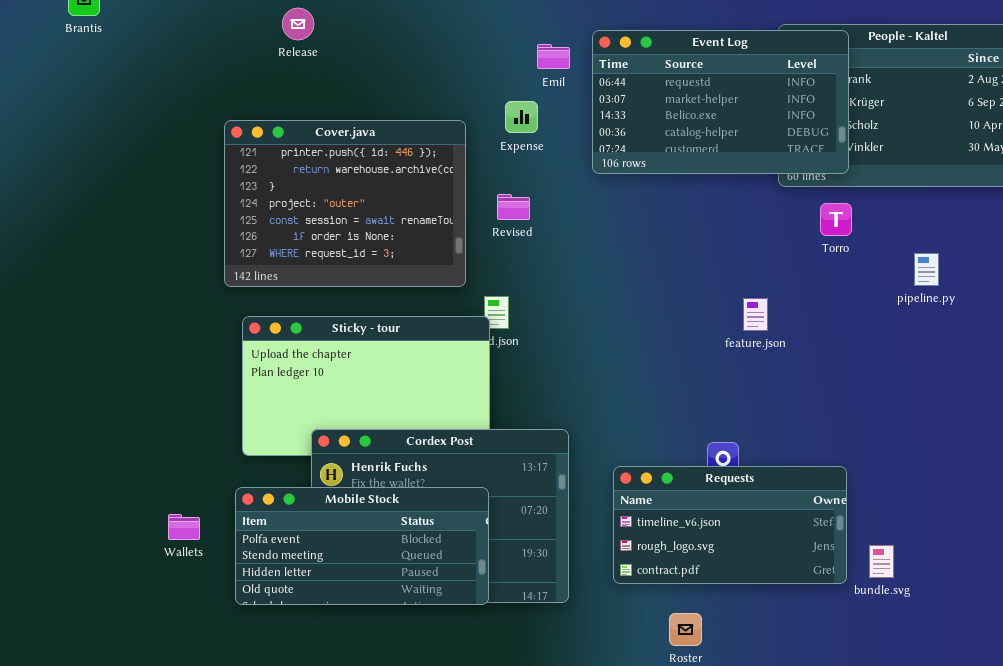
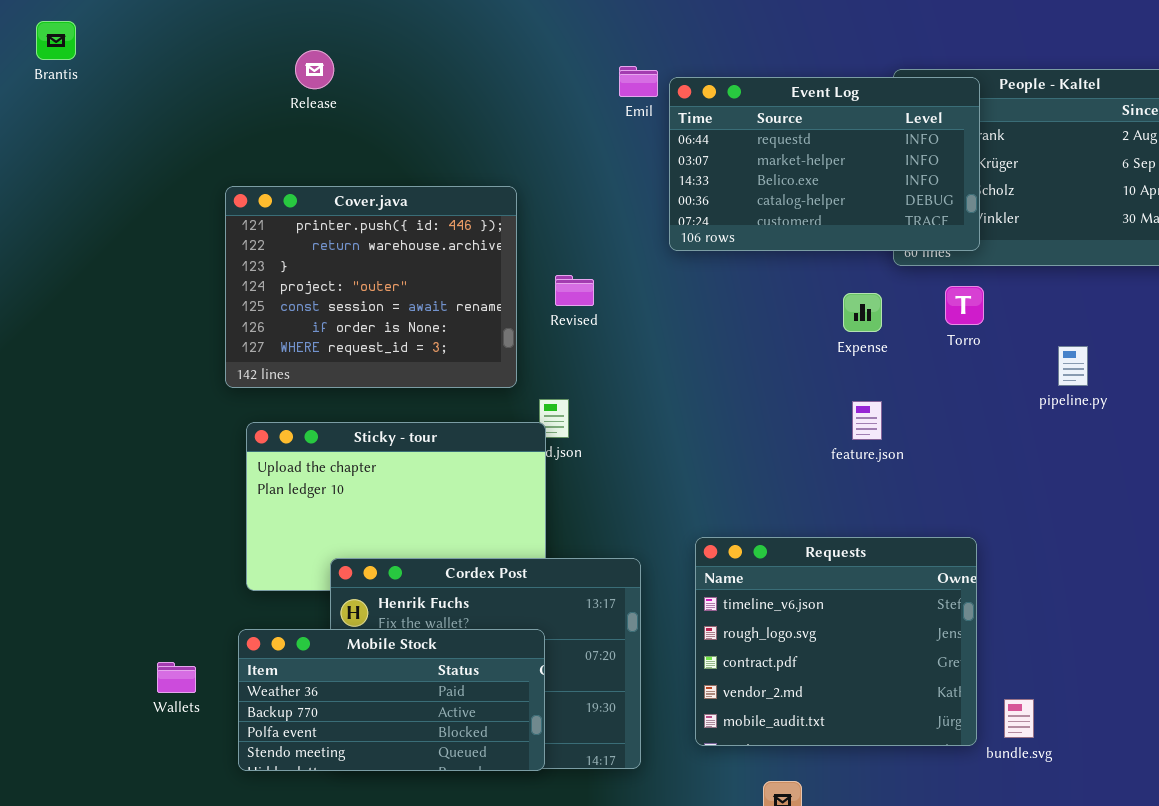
Emil: [537,44,570,69] -> [619,66,658,97], moved
Expense: [505,101,538,133] -> [843,293,882,332], moved
Requests: [613,466,847,584] -> [695,537,977,746], resized
Mobile Stock: [235,487,489,605] -> [238,629,545,771], scrolled up 2 rows

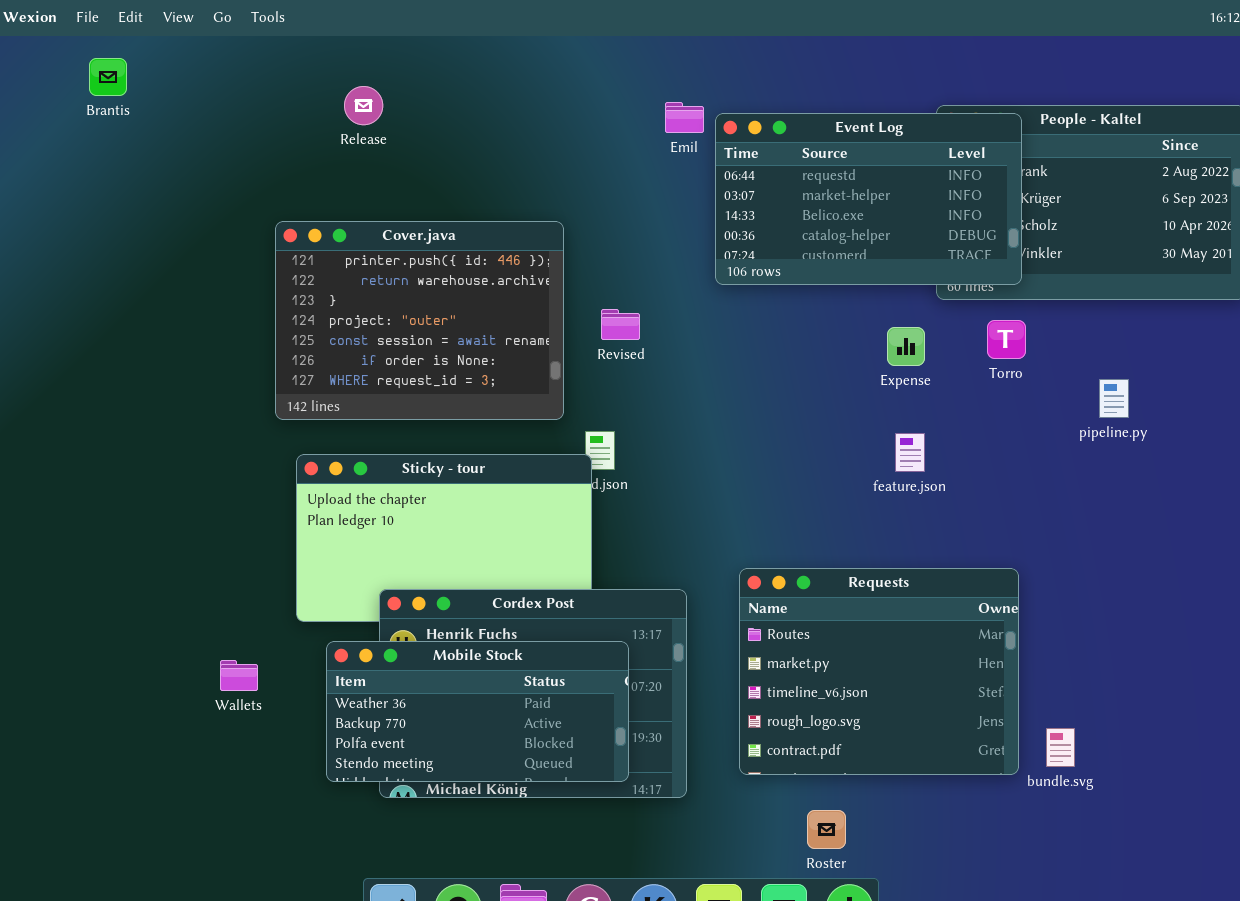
Requests: [695,537,977,746] -> [739,568,1019,775], scrolled up 2 rows
Mobile Stock: [238,629,545,771] -> [326,641,629,782], moved
Wallets: [157,662,196,693] -> [220,660,258,691], moved

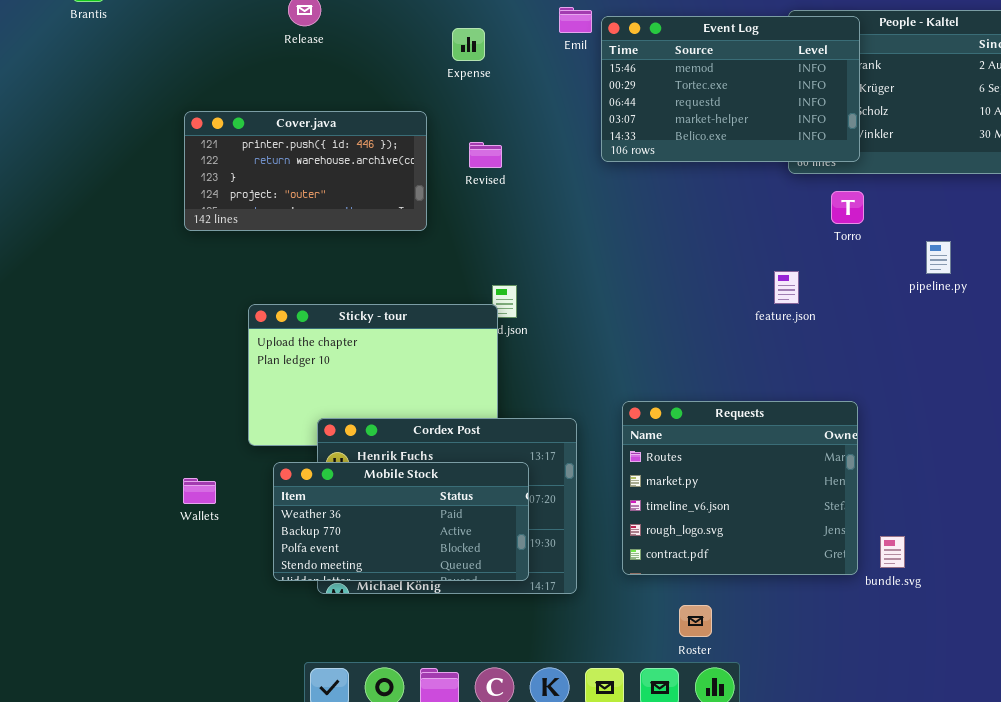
Event Log: [715,113,1022,285] -> [601,16,860,162], scrolled up 2 rows
Cover.java: [275,221,564,420] -> [184,111,427,231], moved, resized
Revised: [601,309,640,340] -> [469,142,502,168], moved
Expense: [887,327,925,366] -> [452,28,485,61], moved
feature.json: [895,433,925,472] -> [774,271,799,304], moved

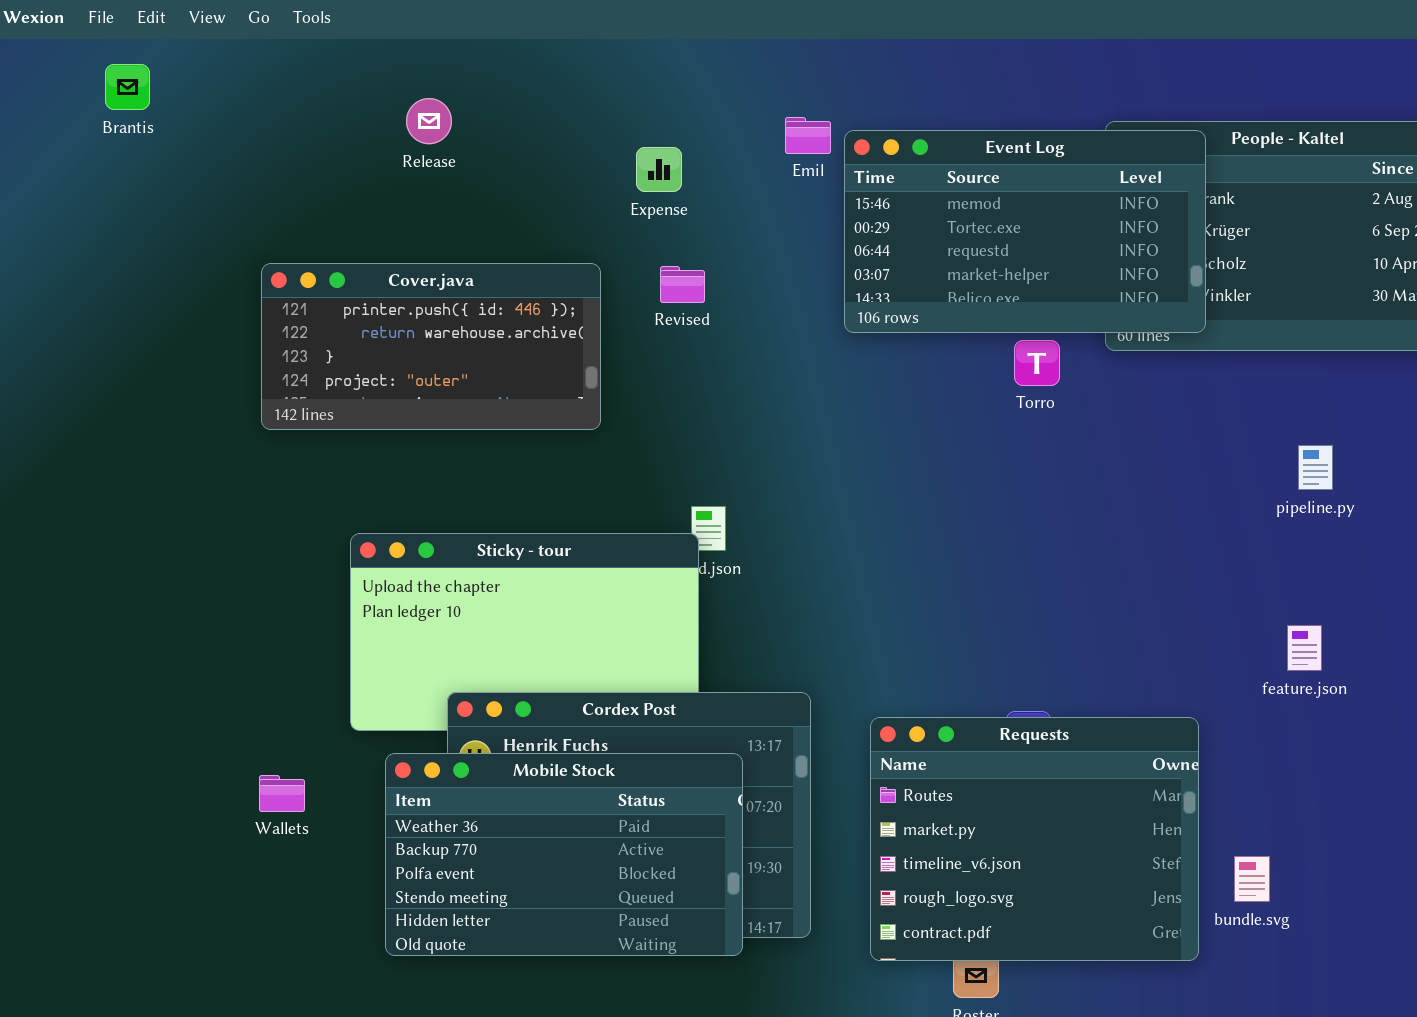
Revised: [469,142,502,168] -> [660,266,705,303], moved
Torro: [831,191,864,224] -> [1014,340,1060,386], moved
feature.json: [774,271,799,304] -> [1287,625,1322,671], moved
Requests: [622,401,858,575] -> [870,717,1199,961], moved
Mobile Stock: [273,462,529,581] -> [385,753,743,956], resized

